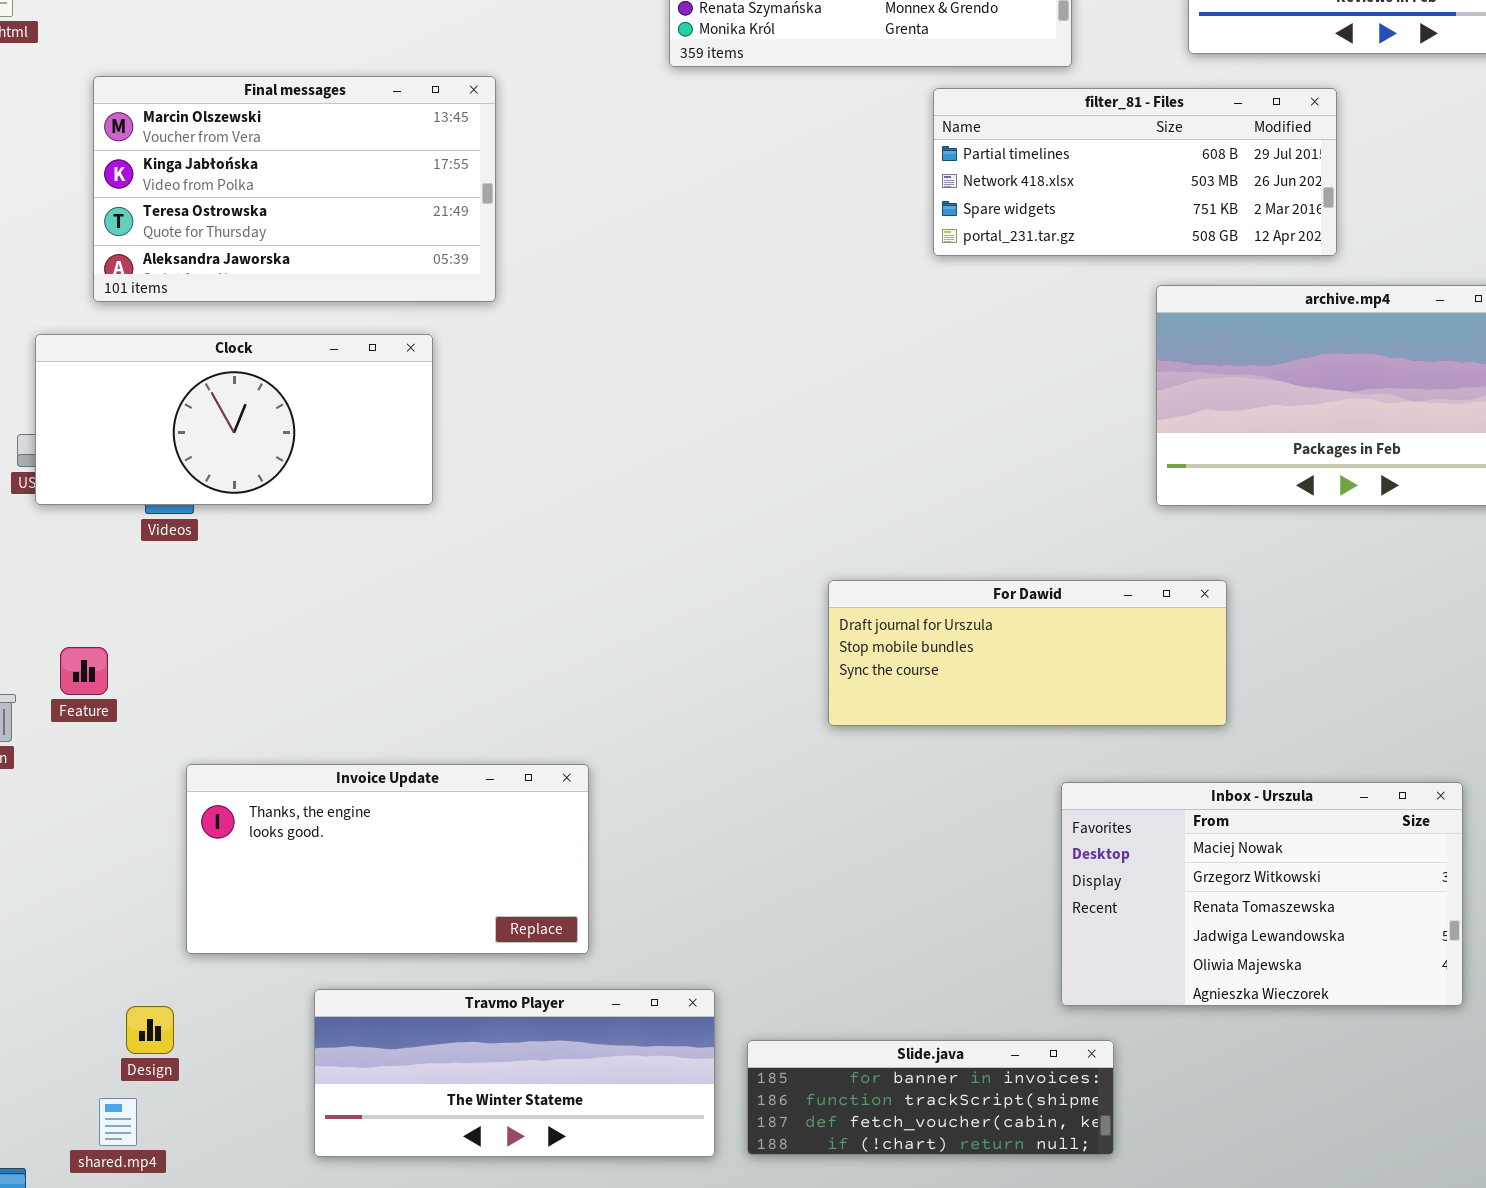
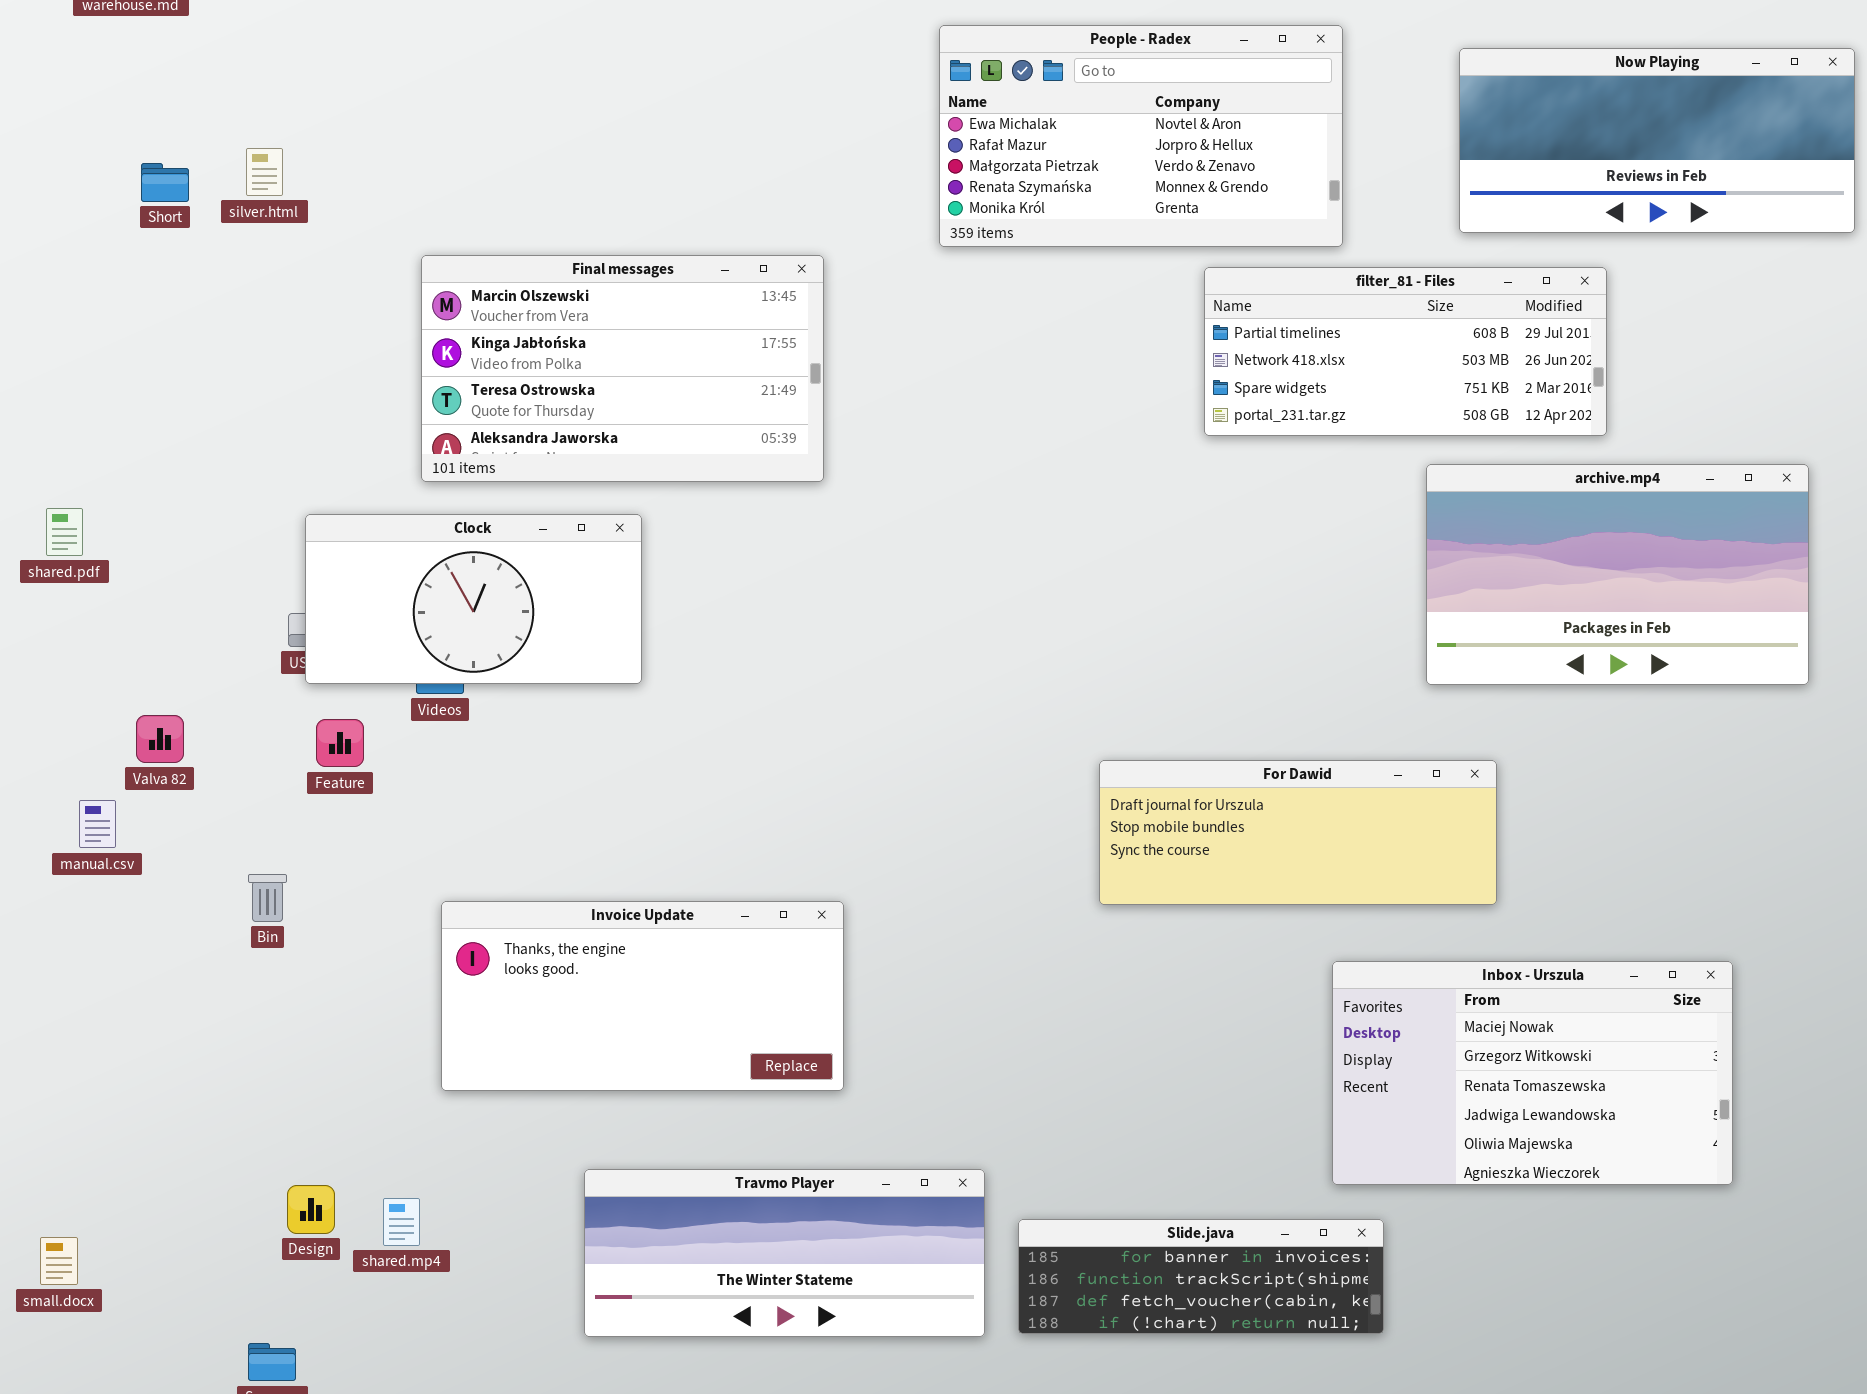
Final messages: [93,76,496,302] -> [421,255,824,482], moved
Clock: [35,334,433,505] -> [305,514,642,684], resized
Feature: [60,647,108,695] -> [316,719,364,767], moved
Invoice Update: [186,764,589,954] -> [441,901,844,1091], moved
Design: [126,1006,174,1054] -> [287,1185,335,1234], moved
shared.mp4: [99,1098,137,1146] -> [383,1198,420,1246], moved

